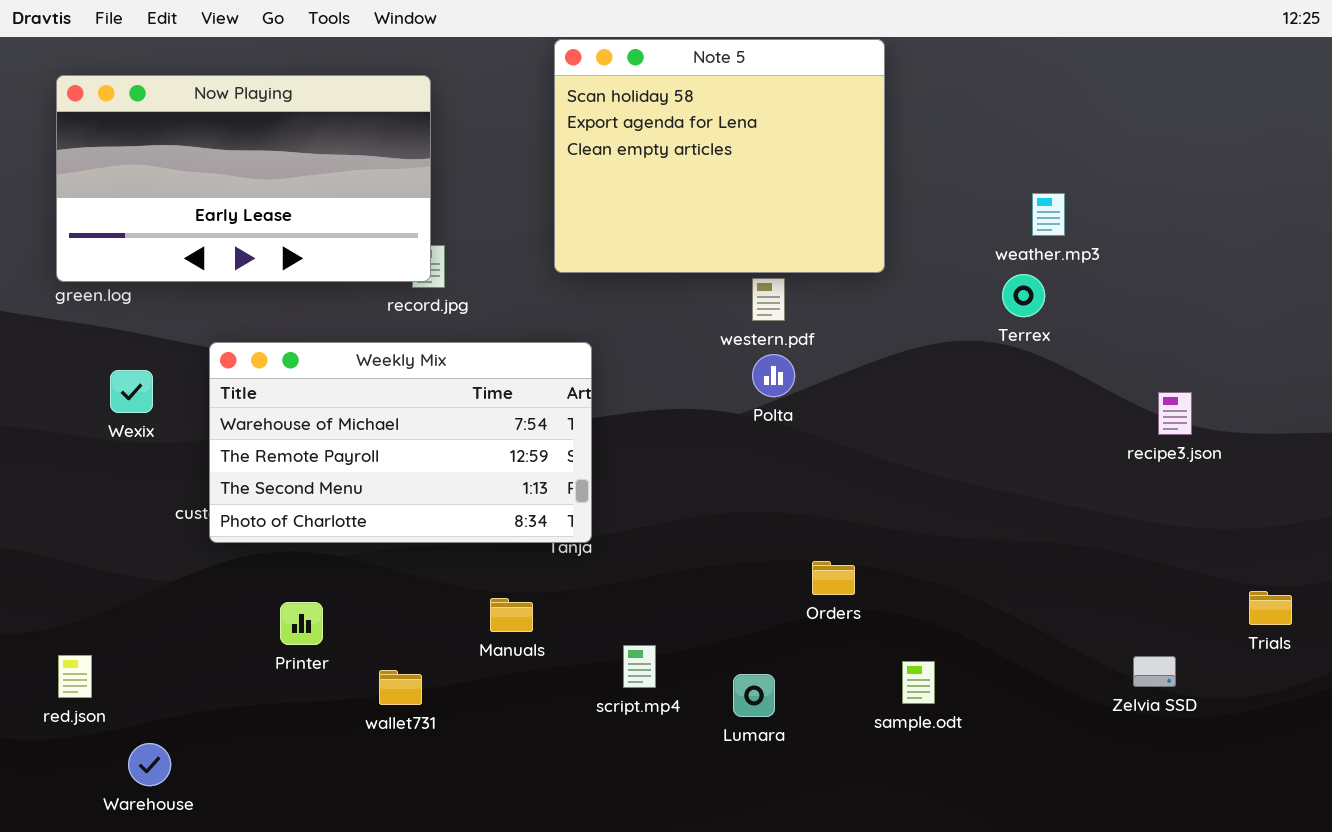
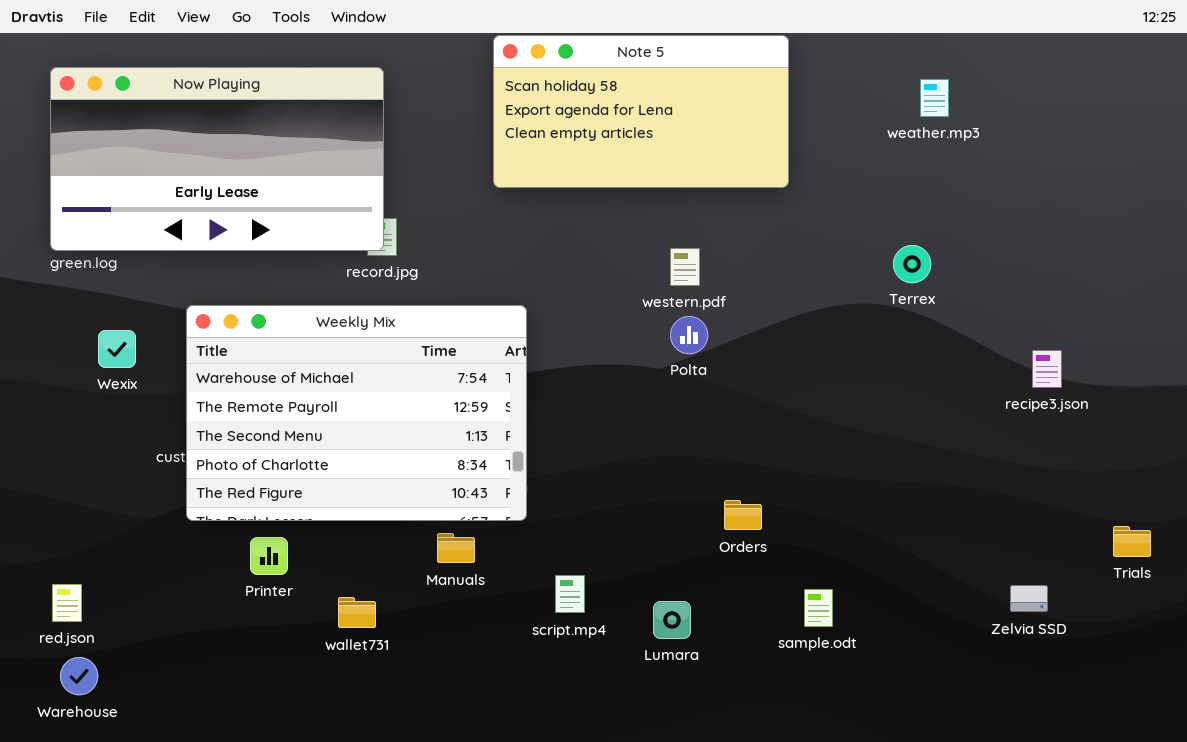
Note 5: [554,39,885,273] -> [493,35,789,188], resized
weather.mp3: [1032,193,1065,236] -> [920,79,949,117], moved
Weekly Mix: [209,342,592,543] -> [186,305,527,521], resized
Warehouse: [128,743,171,786] -> [60,657,98,695], moved

